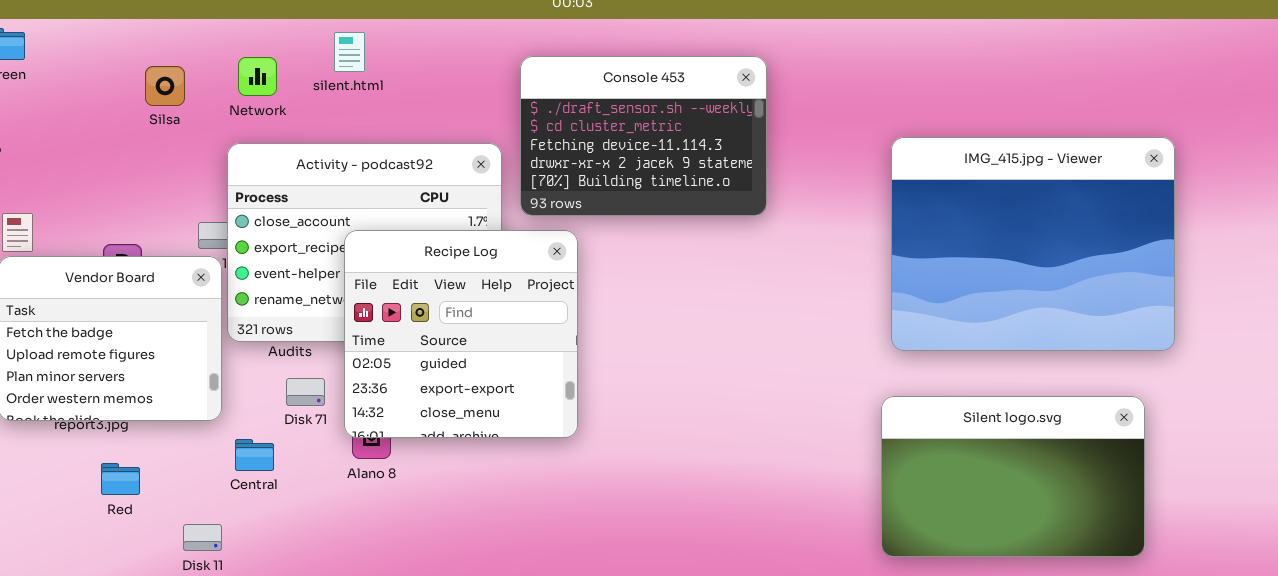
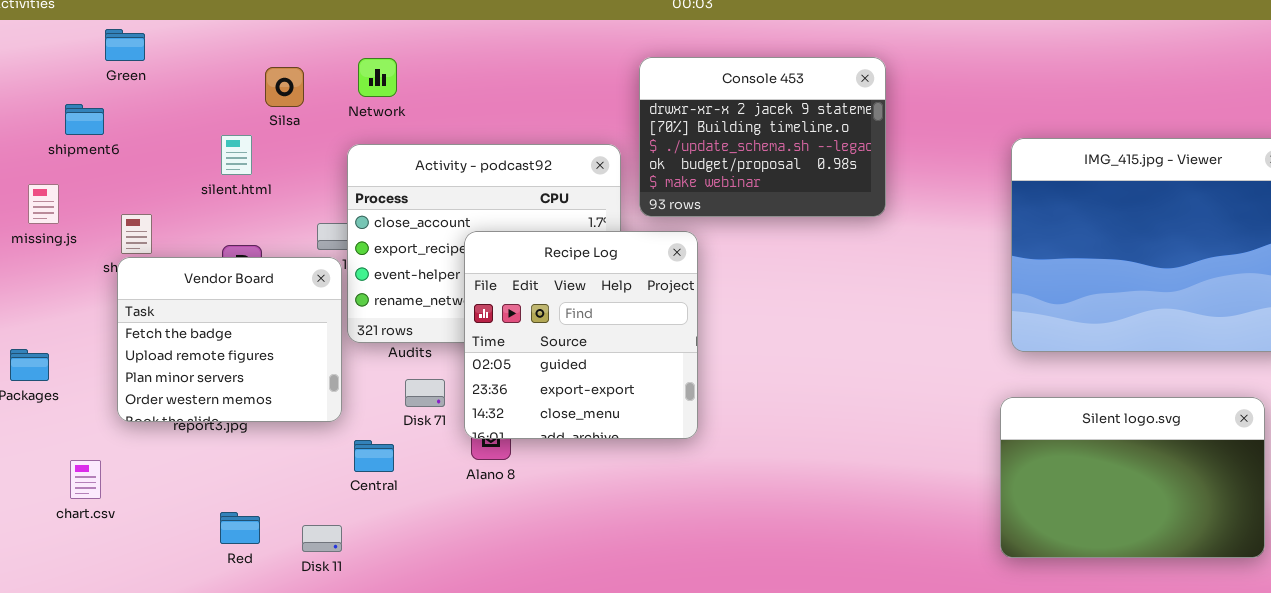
silent.html: [334,32,365,72] -> [221,135,252,175], moved
Console 453: [520,56,767,216] -> [639,57,886,217], scrolled down 3 rows
Red: [101,463,140,495] -> [220,512,260,544], moved

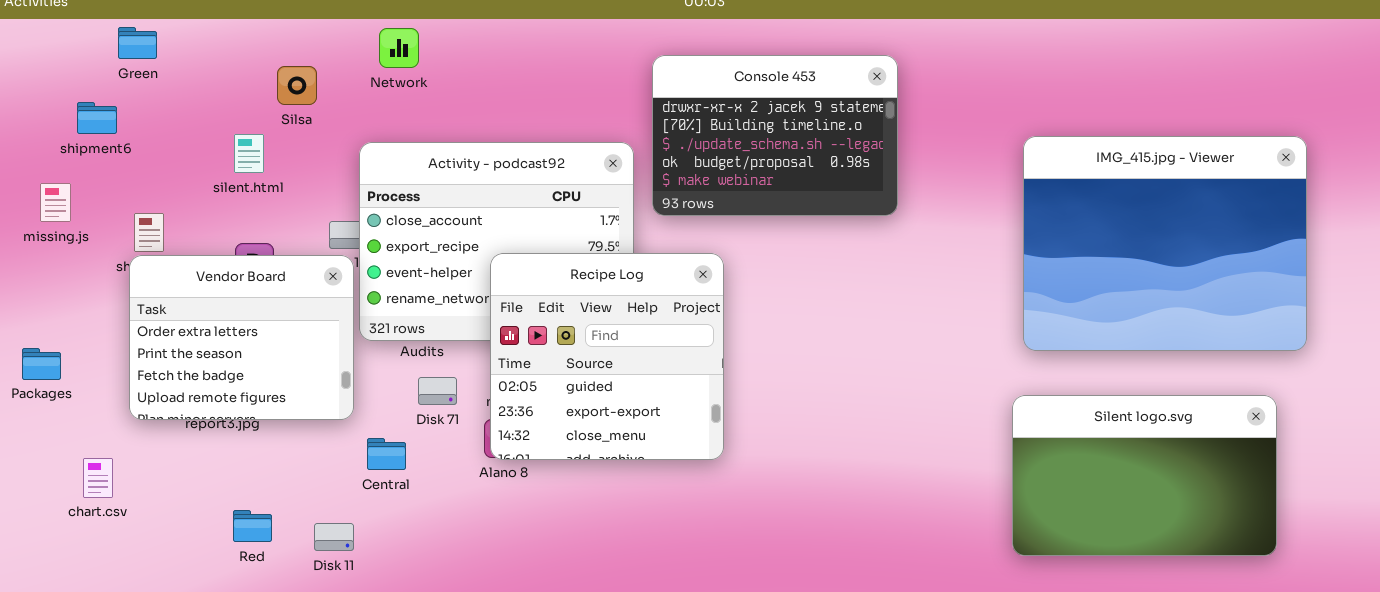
Network: [358,58,397,97] -> [379,28,419,68], moved
Recipe Log: [464,231,698,439] -> [490,253,724,460], moved
Vendor Board: [117,257,342,422] -> [129,255,354,420], scrolled up 2 rows

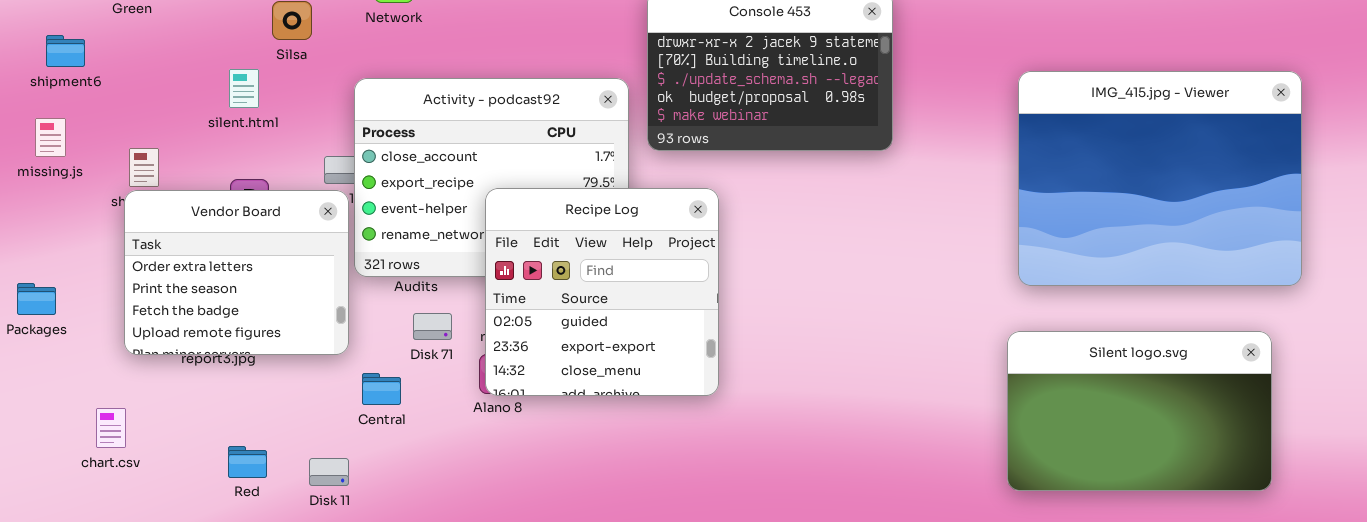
shipment6: [77,102,117,134] -> [46,35,85,67], moved
chart.csv: [83,458,113,498] -> [96,408,126,448], moved

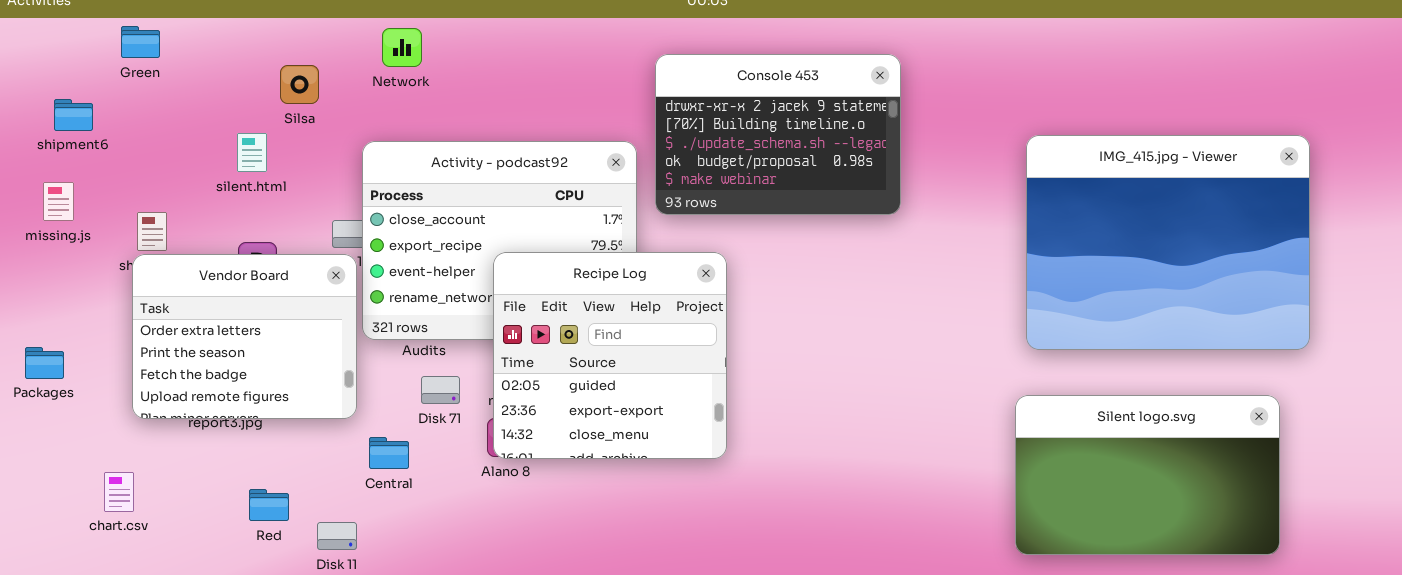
Red: [228,446,267,478] -> [249,489,289,521], moved

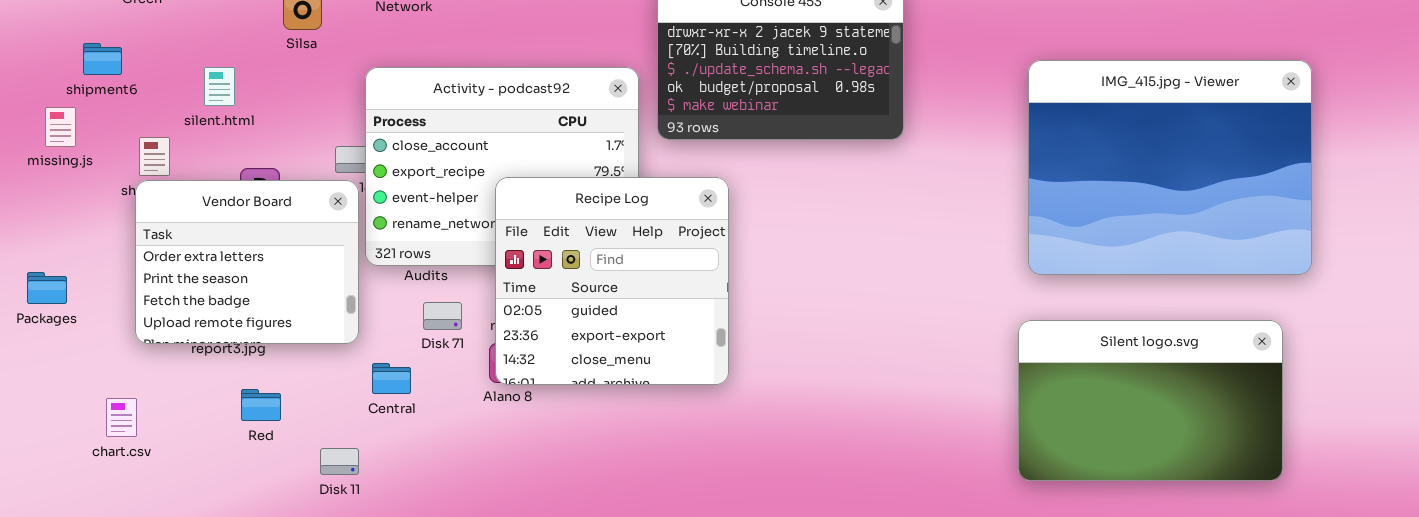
shipment6: [54,99,93,131] -> [83,43,122,75], moved
silent.html: [237,133,267,172] -> [204,67,235,106], moved
Red: [249,489,289,521] -> [241,389,281,421], moved

